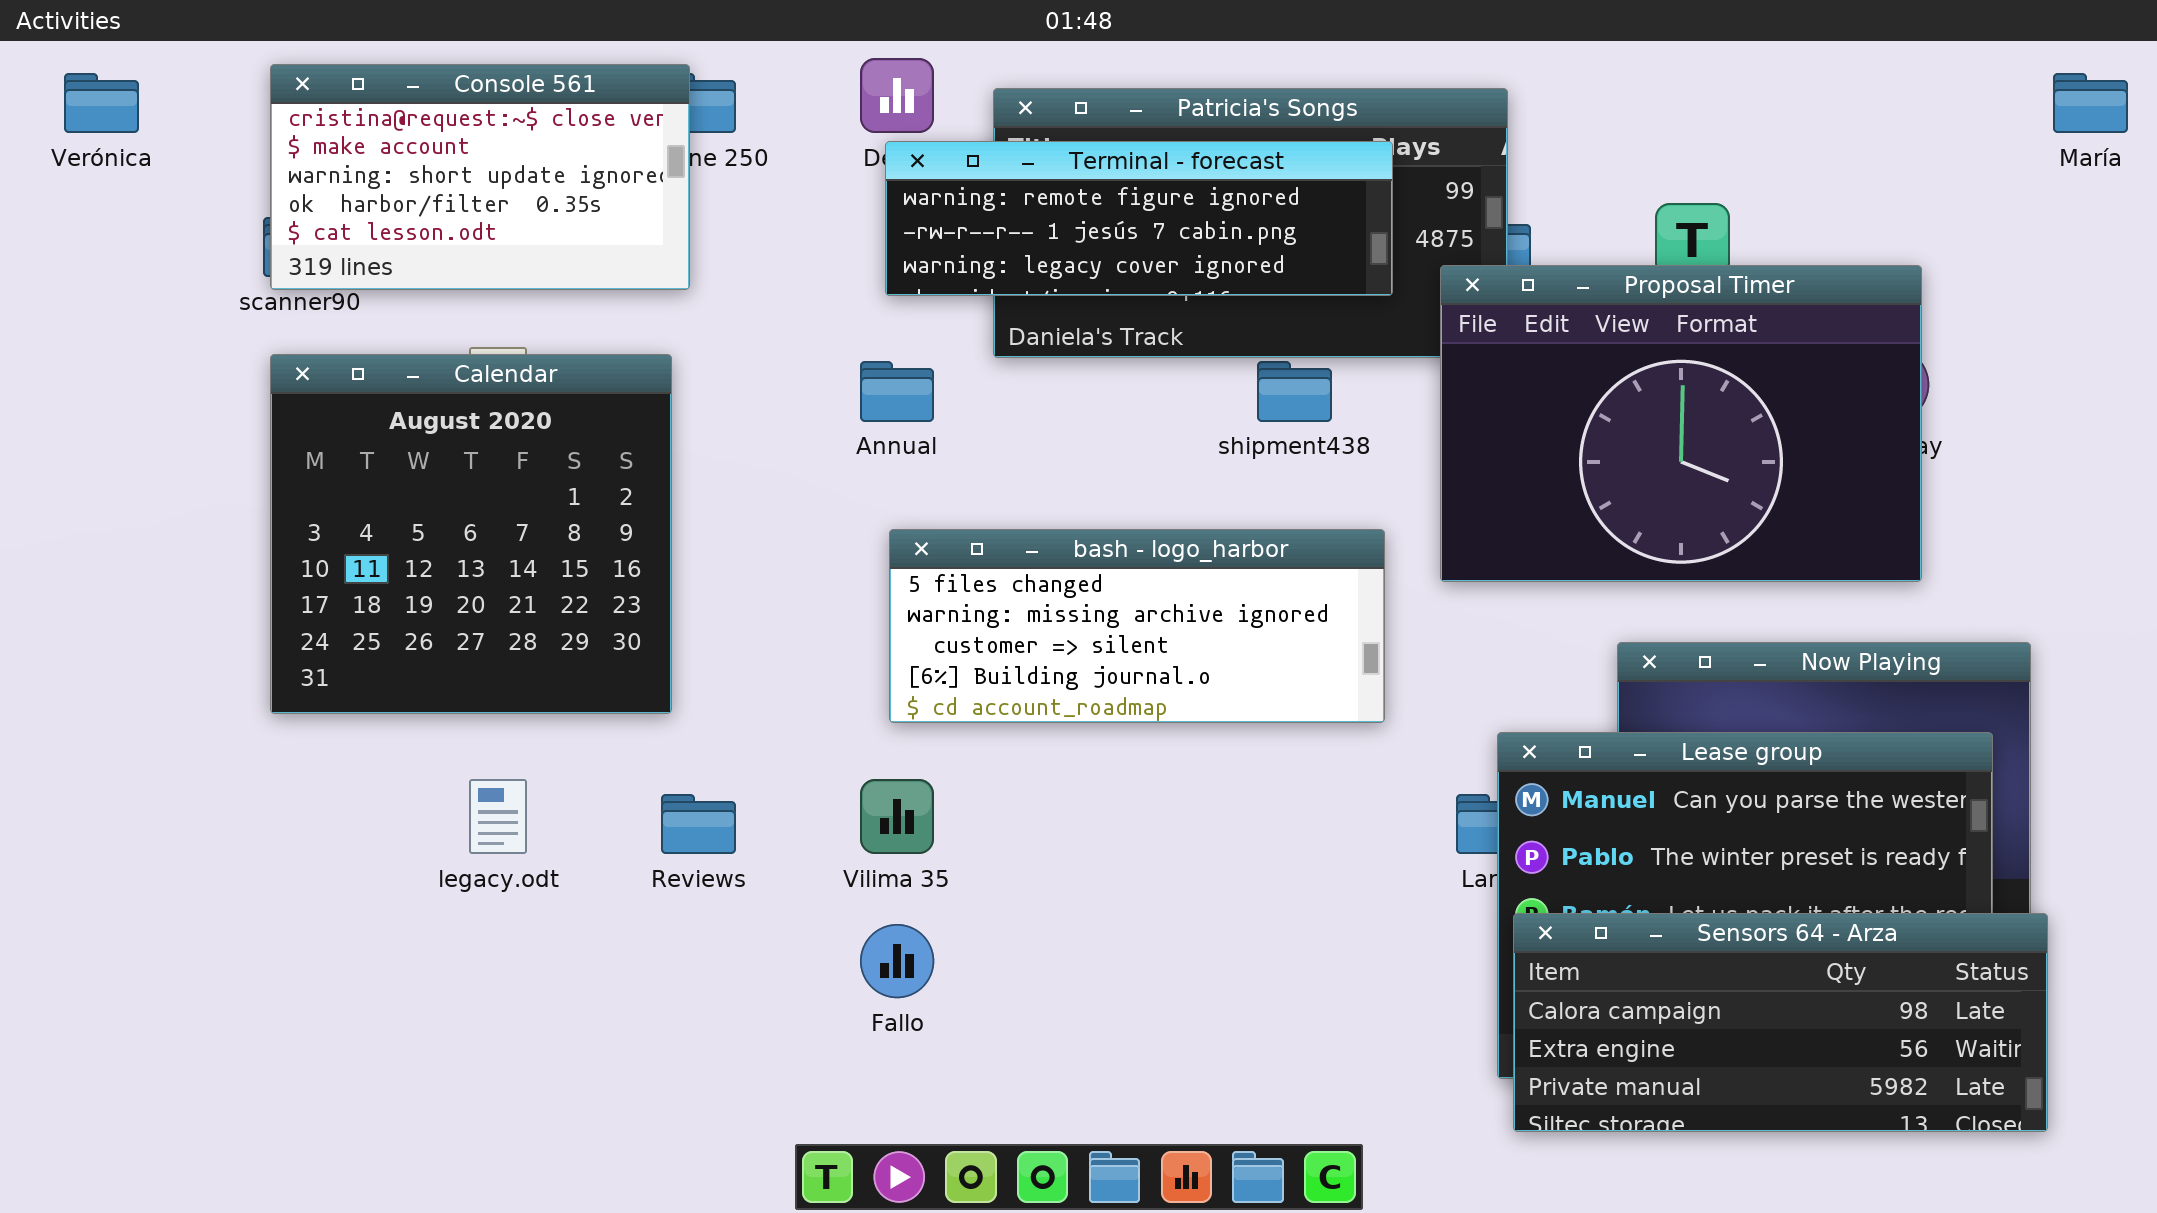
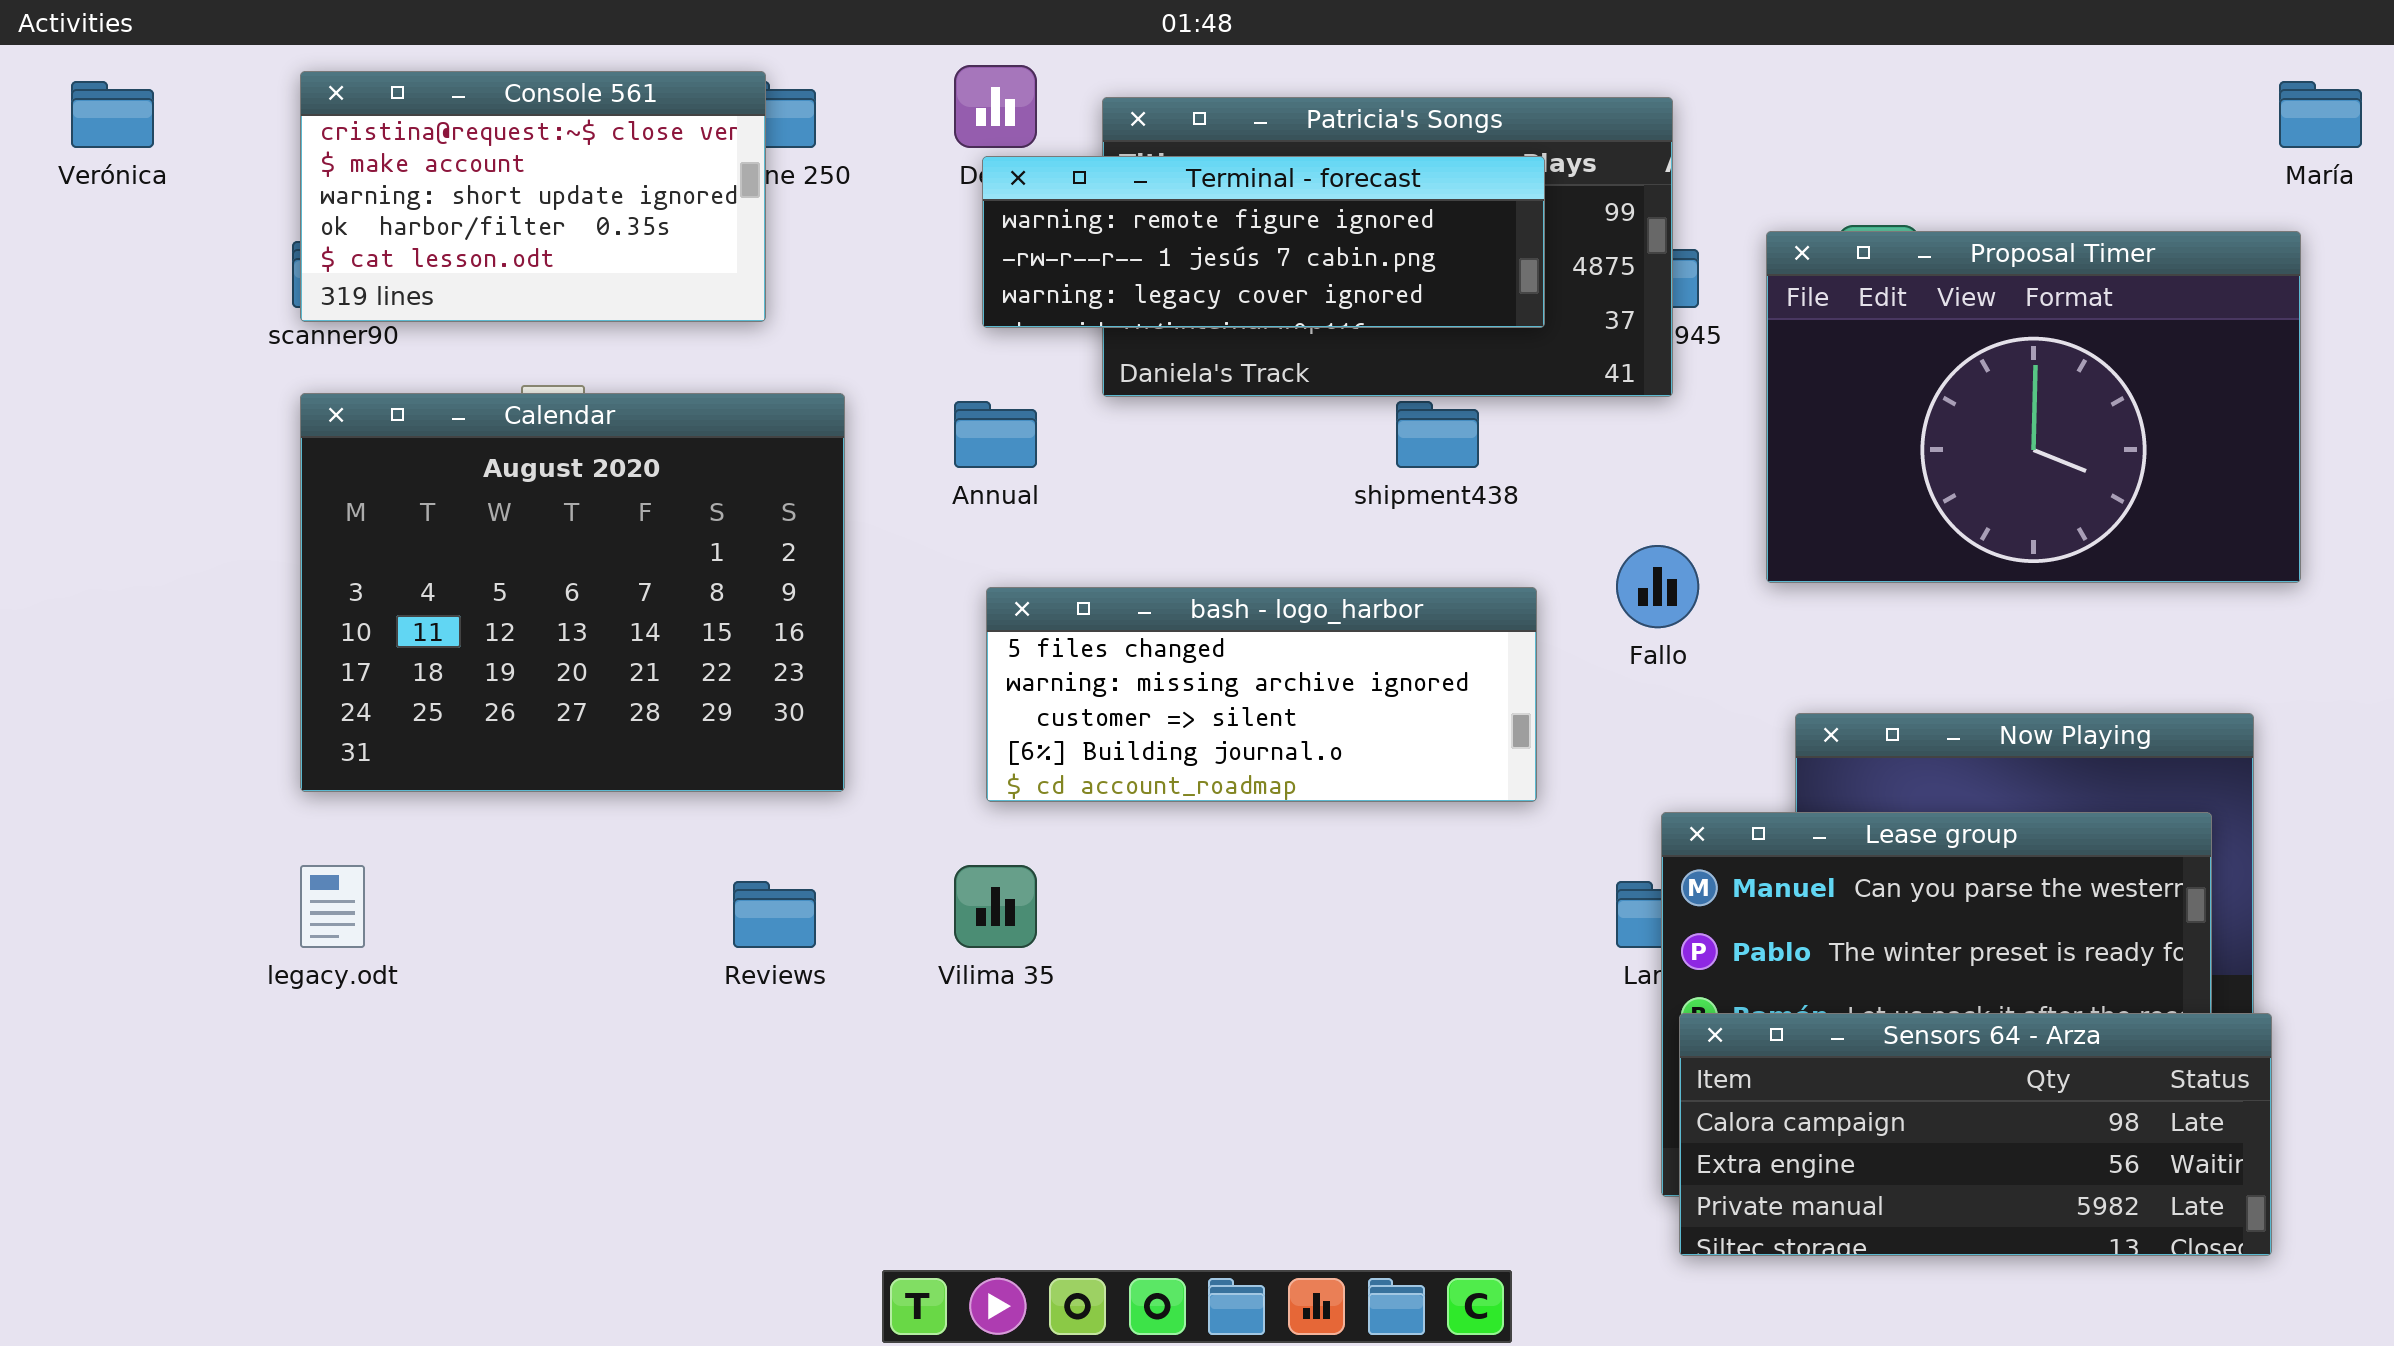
Proposal Timer: [1440,265,1922,582] -> [1766,231,2301,583], moved
Calendar: [270,354,672,714] -> [300,393,845,792], resized
legacy.odt: [469,779,527,854] -> [300,865,365,948], moved
Fallo: [860,924,934,998] -> [1616,545,1699,628], moved

